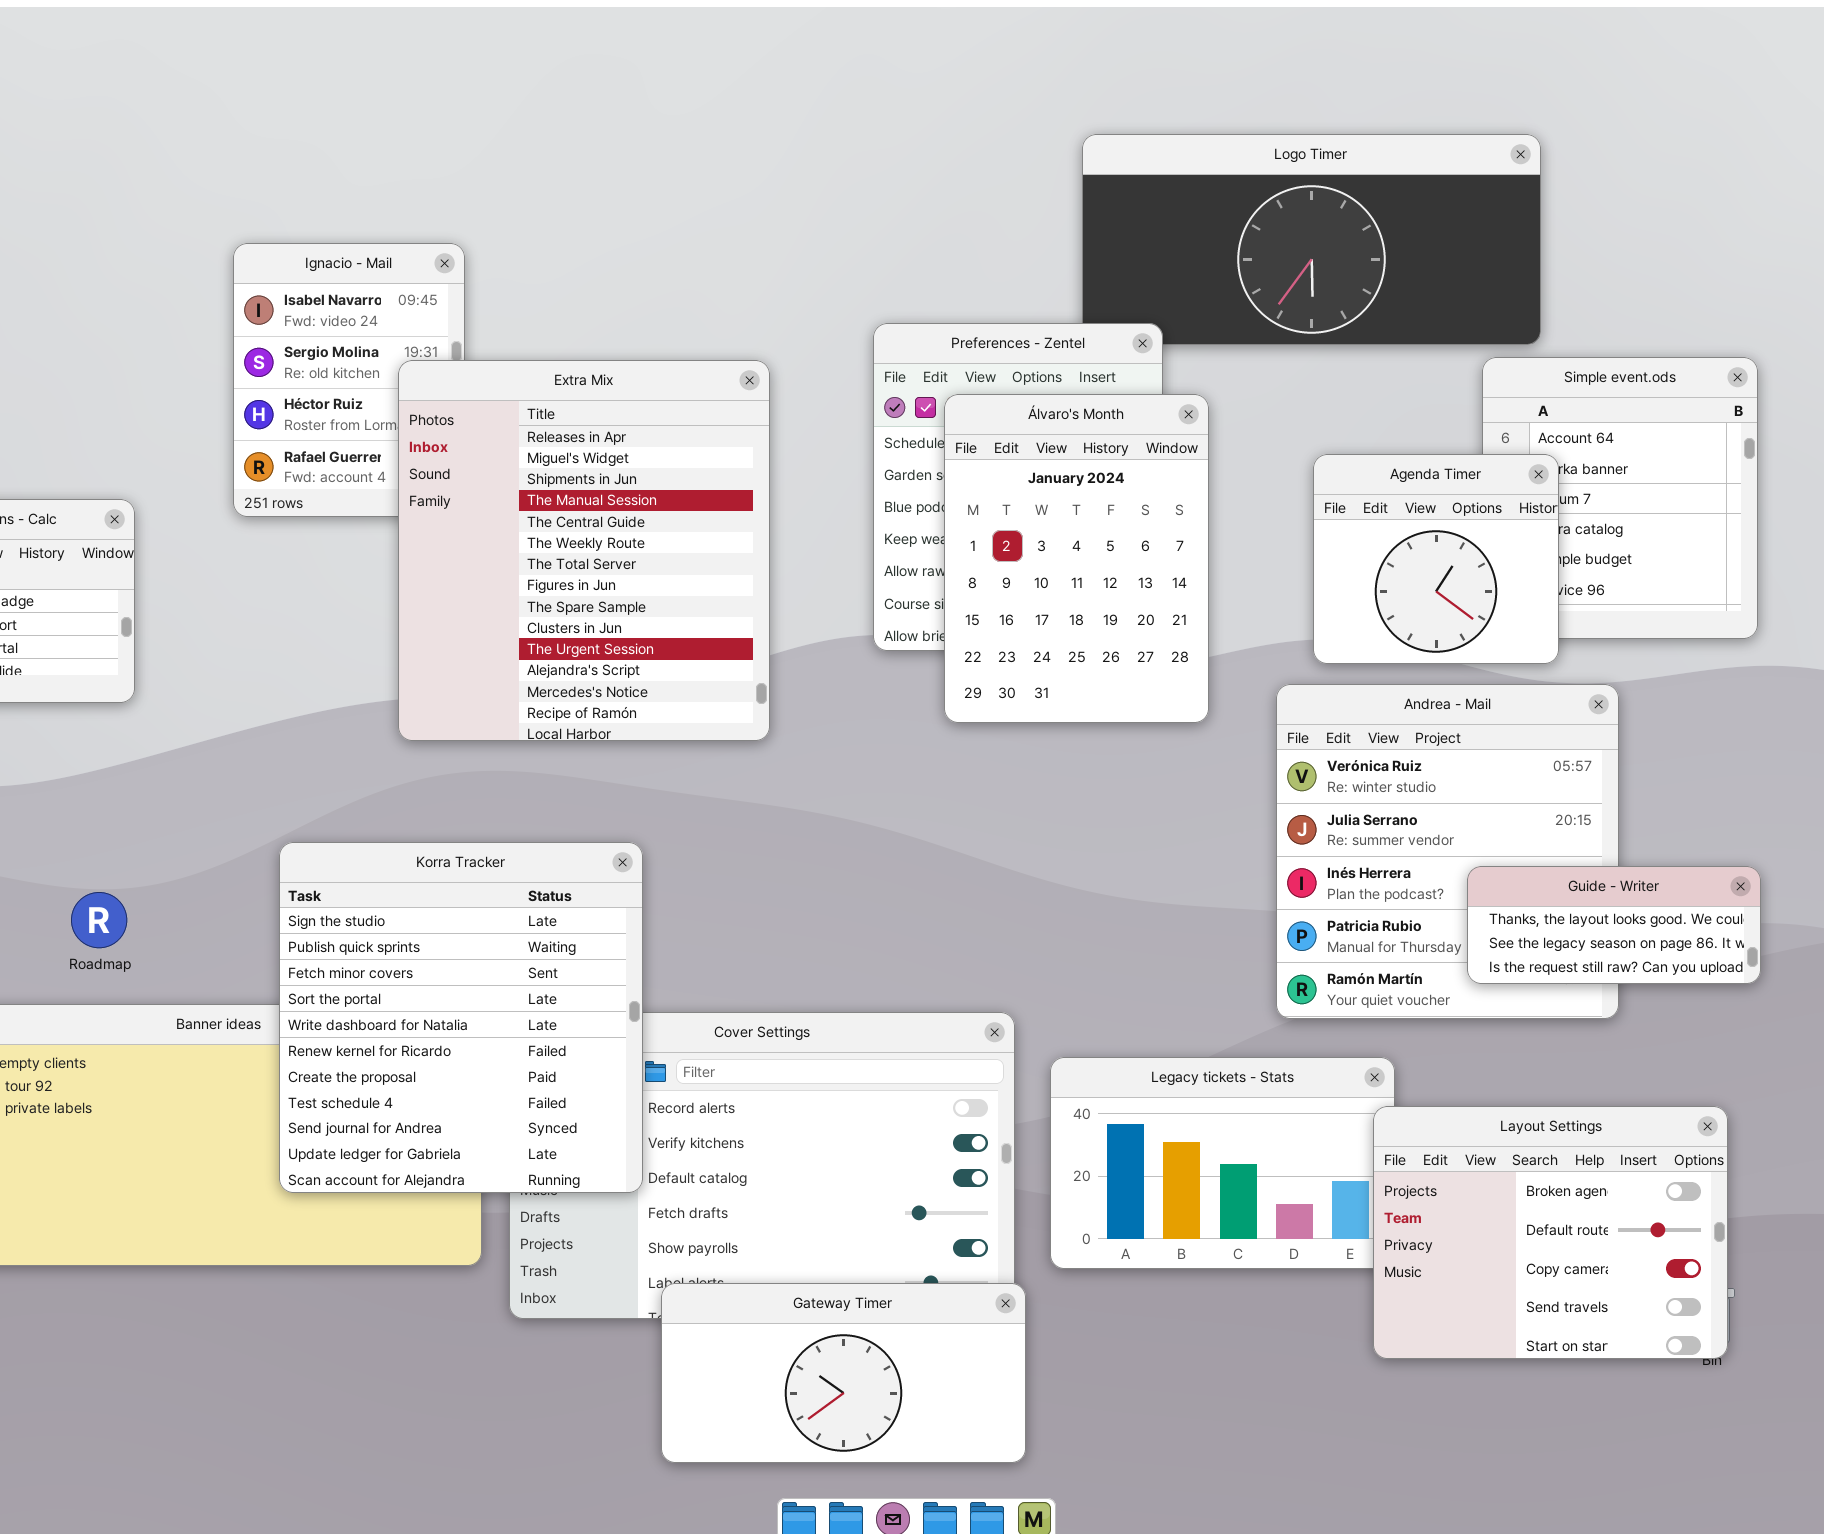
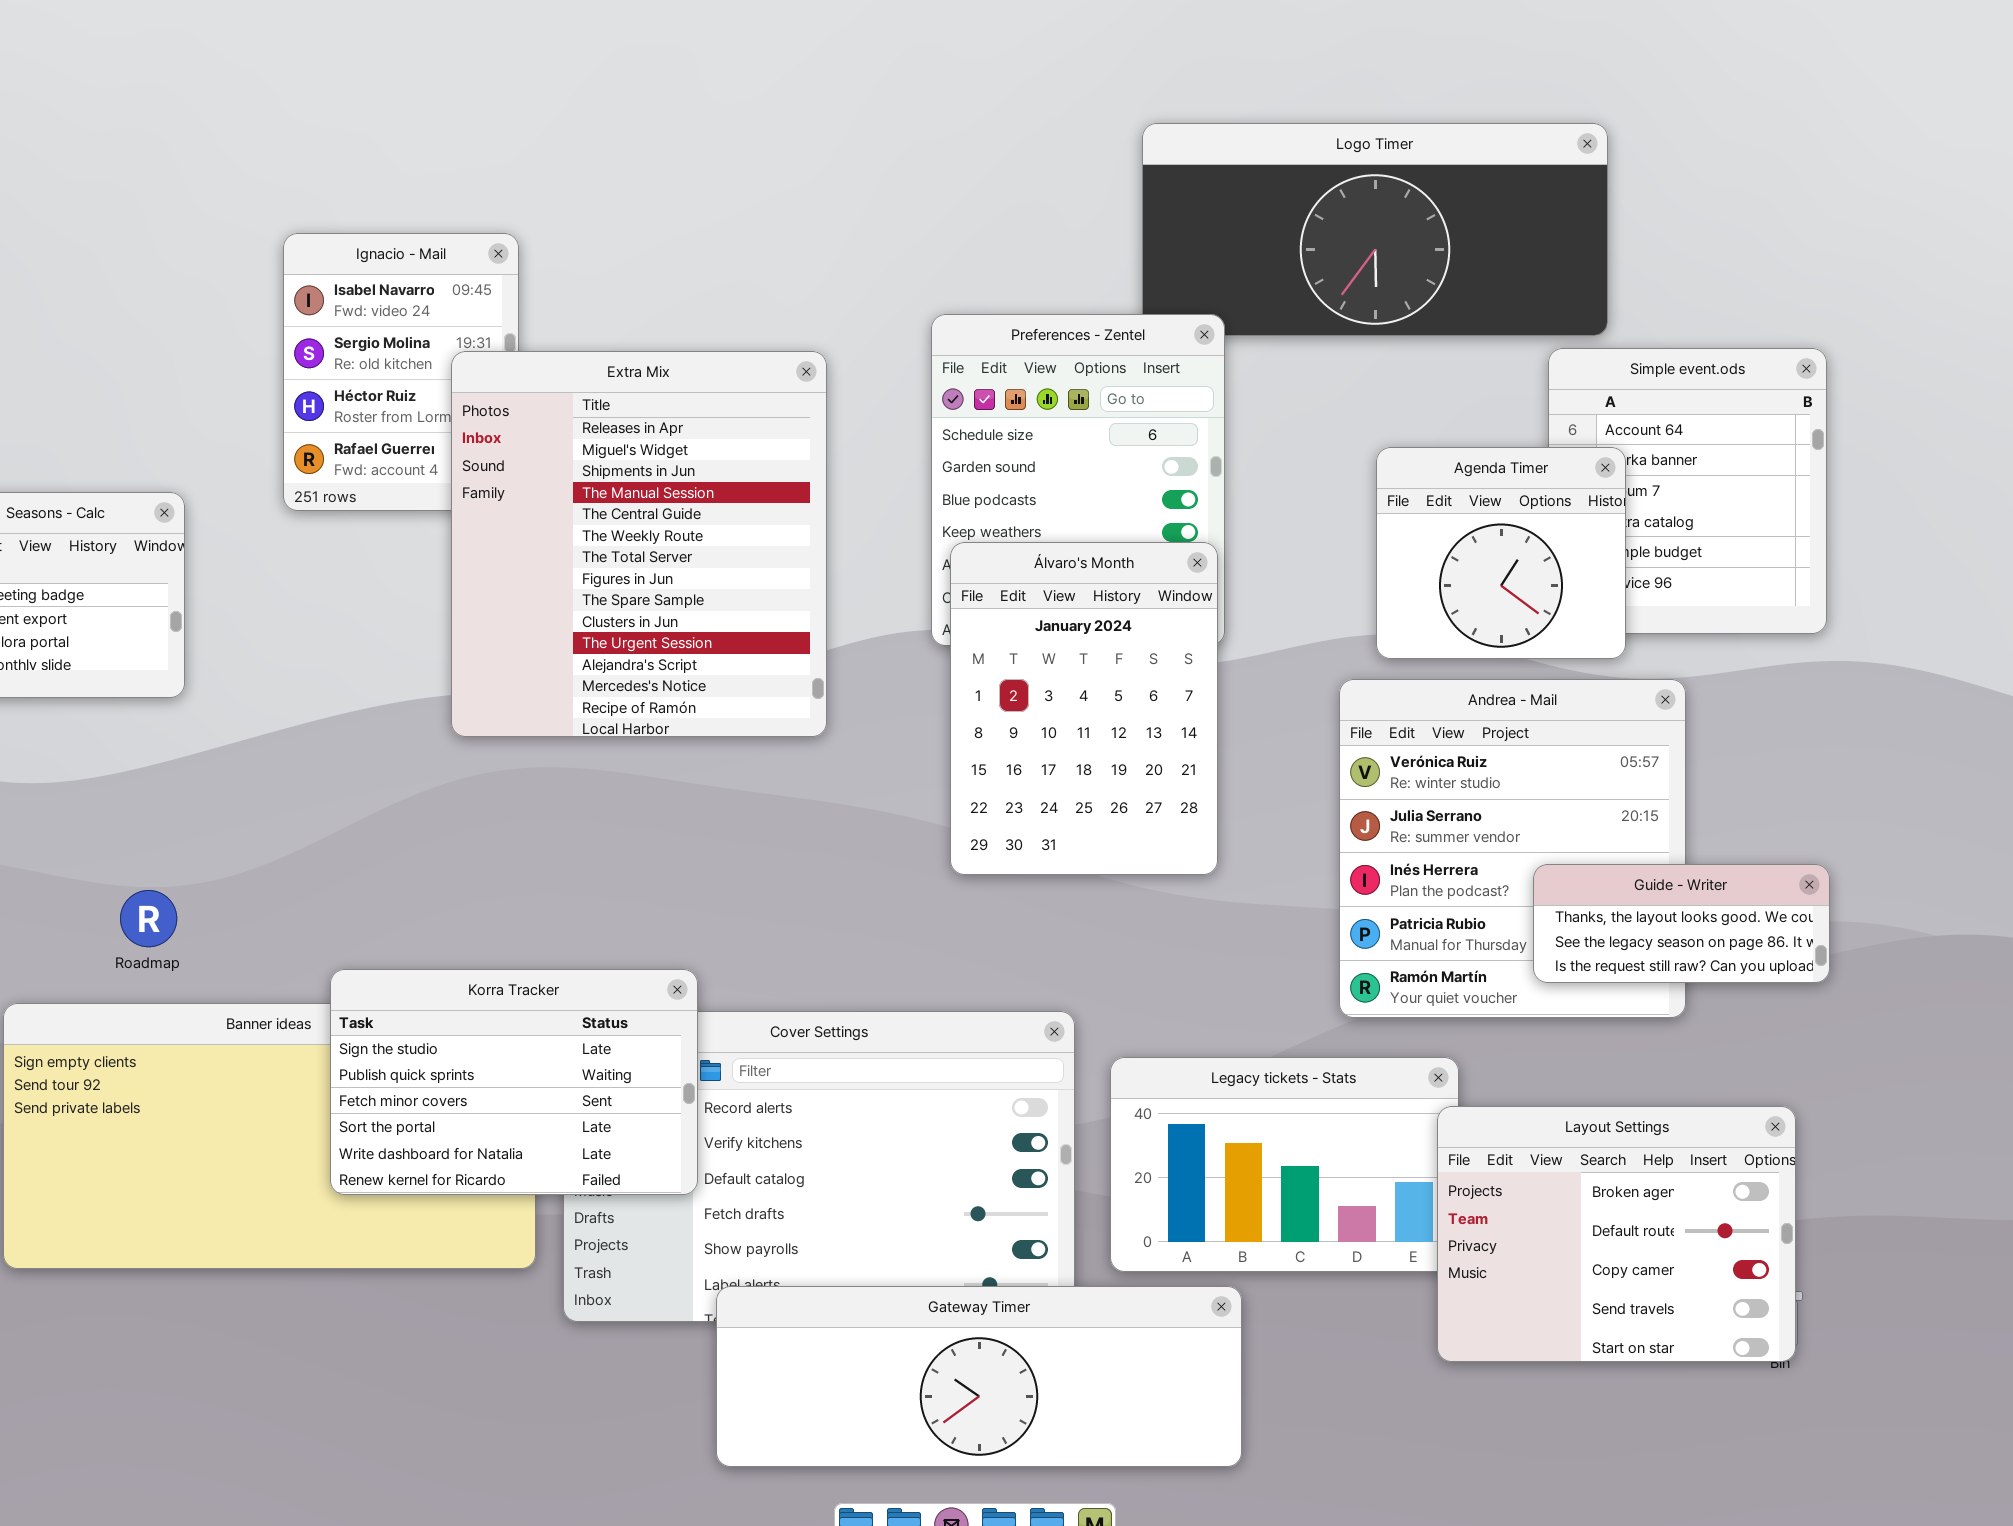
Álvaro's Month: [944,394,1209,723] -> [950,542,1218,875], moved
Korra Tracker: [279,842,643,1193] -> [330,969,698,1195], resized
Gateway Timer: [661,1283,1026,1463] -> [716,1286,1242,1467], resized

